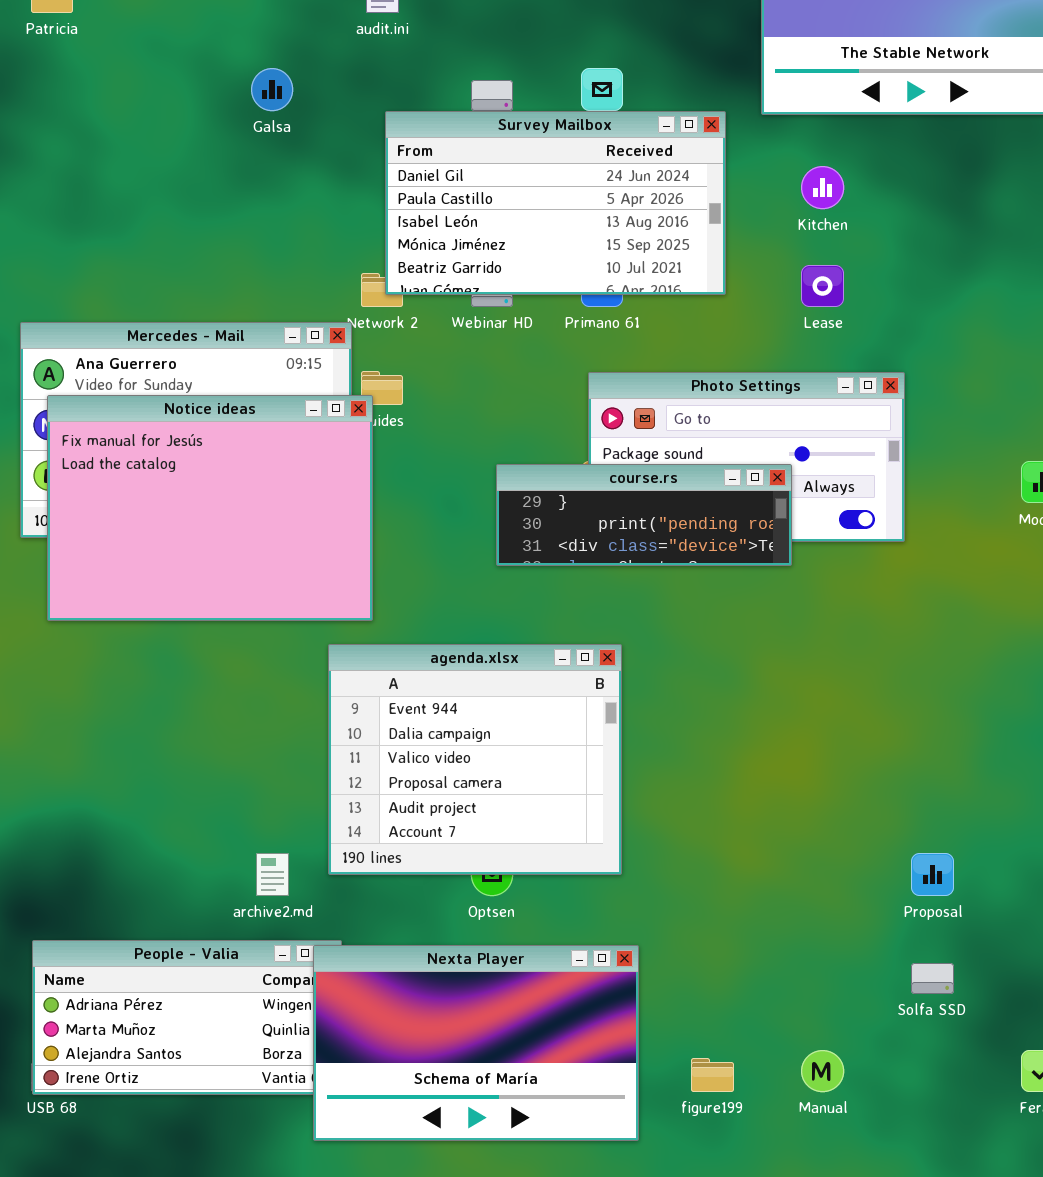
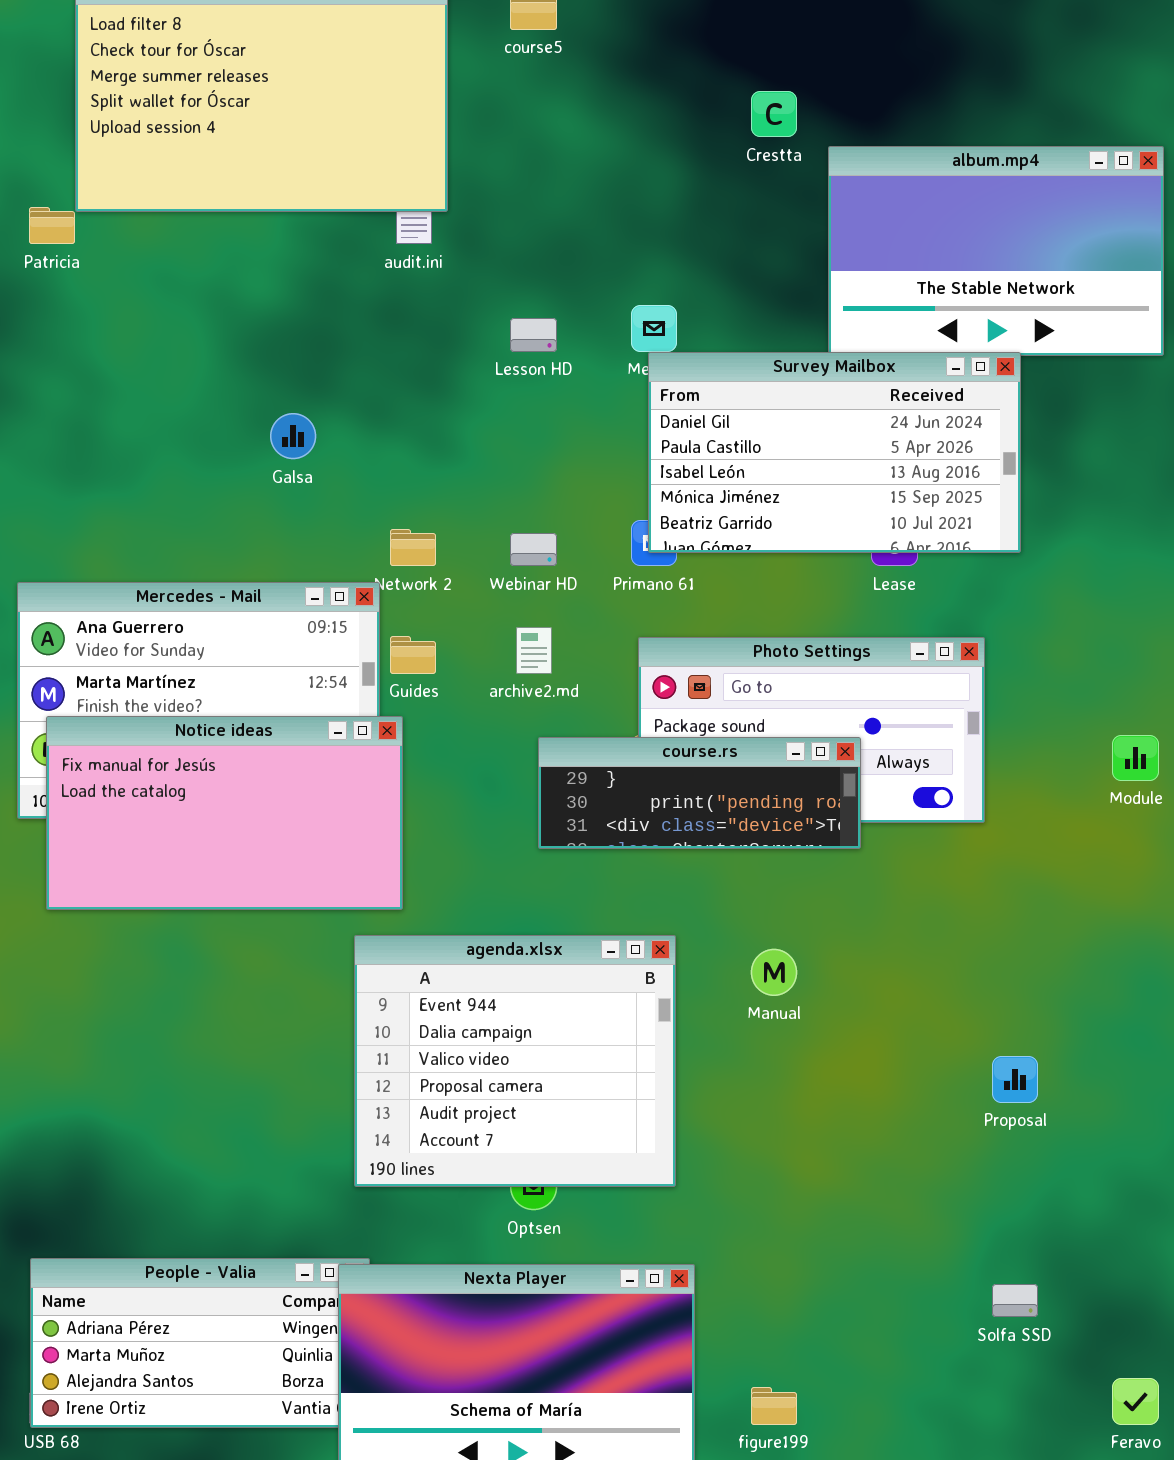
Galsa: [251,68,293,111] -> [270,413,316,459], moved
Survey Mailbox: [385,111,726,295] -> [648,352,1021,553], moved
Notice ideas: [47,395,373,621] -> [46,716,403,910], resized
archive2.md: [256,853,289,896] -> [516,627,552,674], moved
Proposal: [911,853,954,896] -> [992,1056,1038,1103], moved
Manual: [801,1050,844,1092] -> [751,949,797,996], moved

